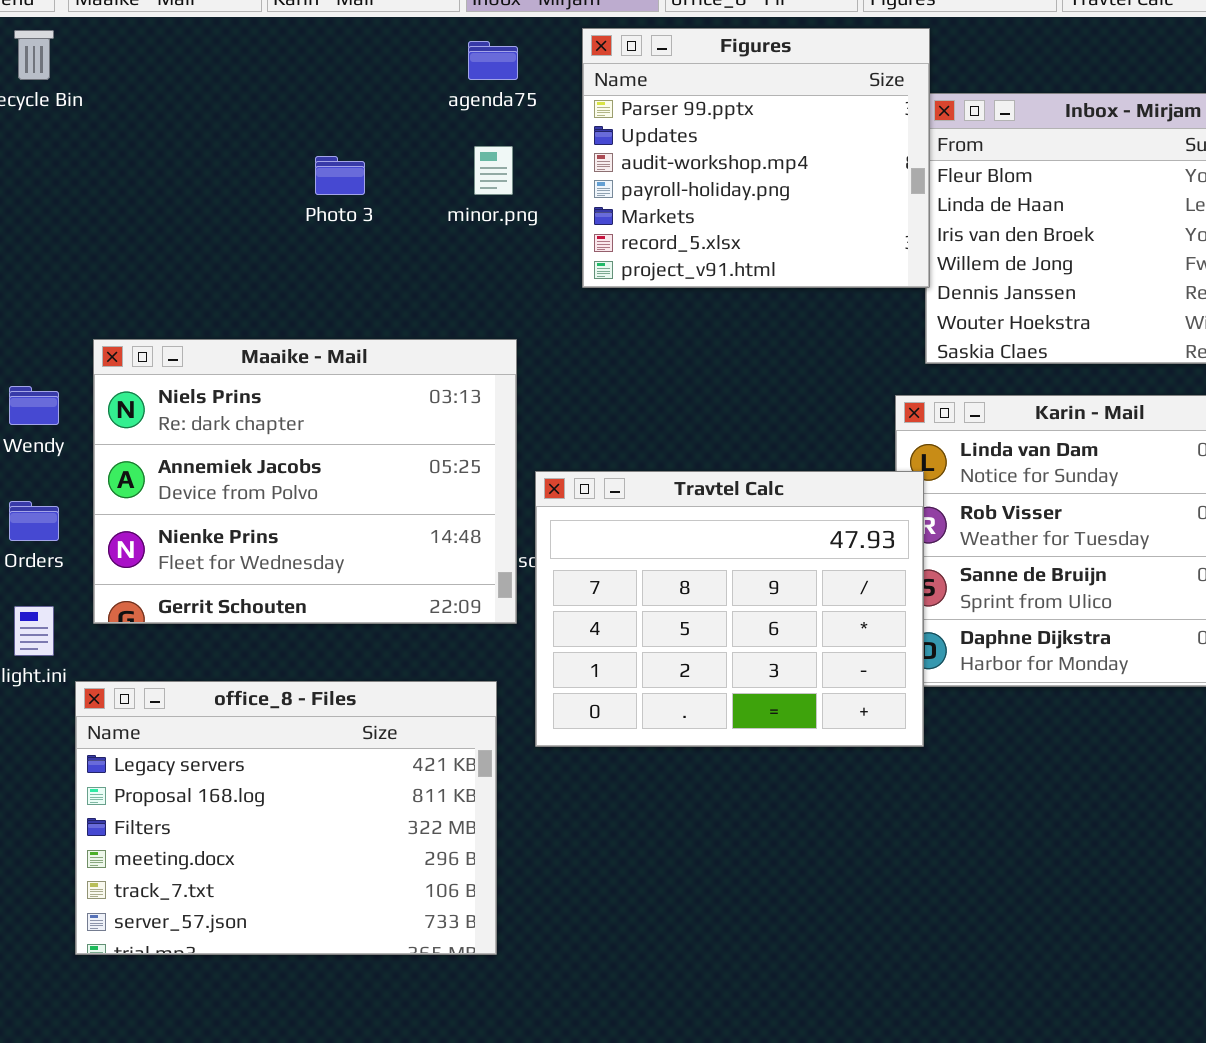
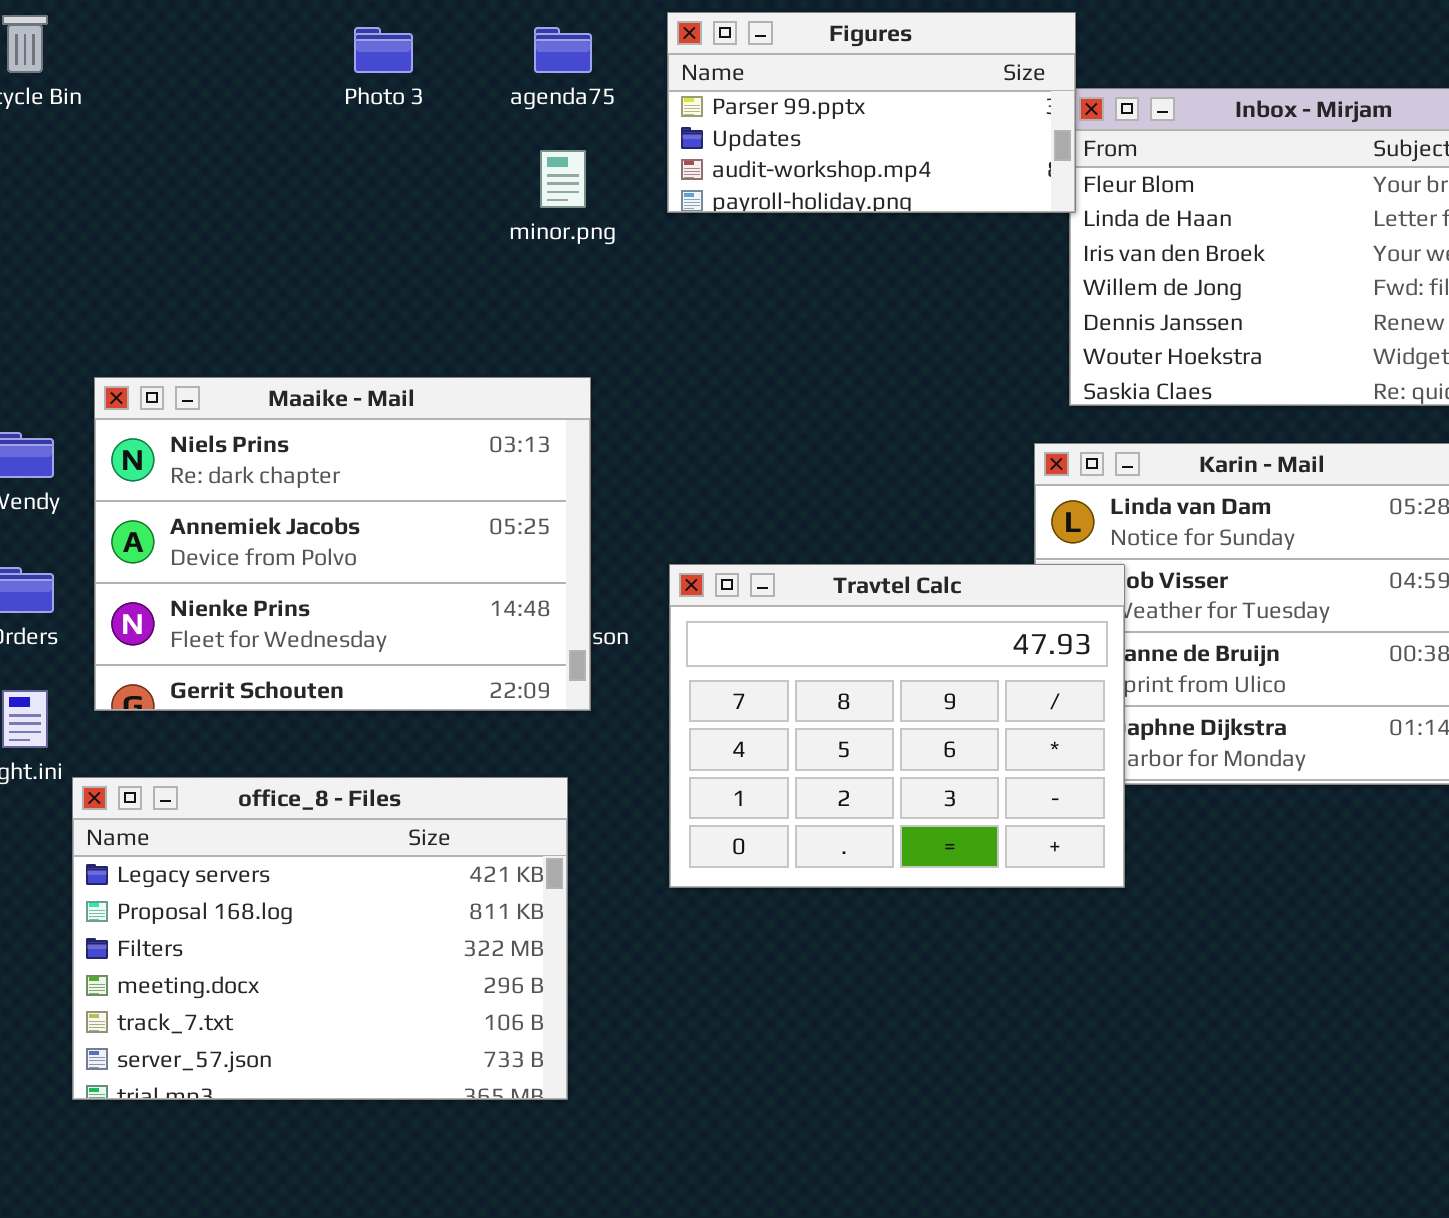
Figures: [582,28,930,288] -> [667,12,1076,213], resized
Photo 3: [315,156,365,195] -> [354,27,413,73], moved
Travtel Calc: [535,471,924,747] -> [669,564,1125,888], moved

